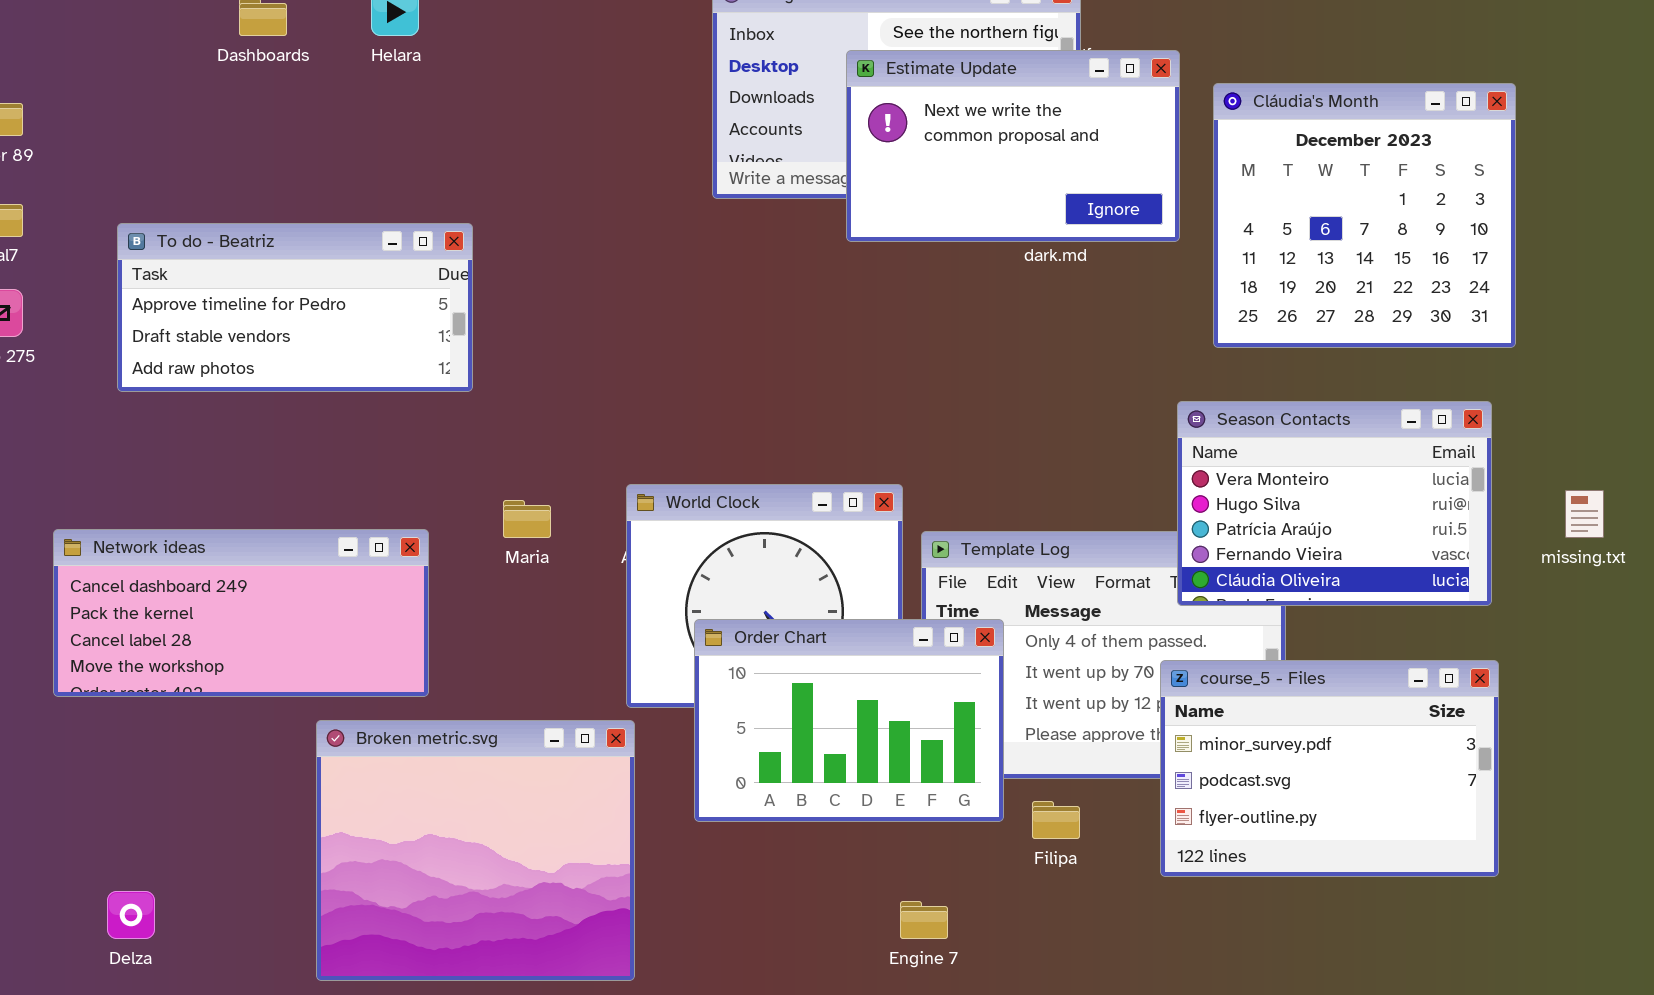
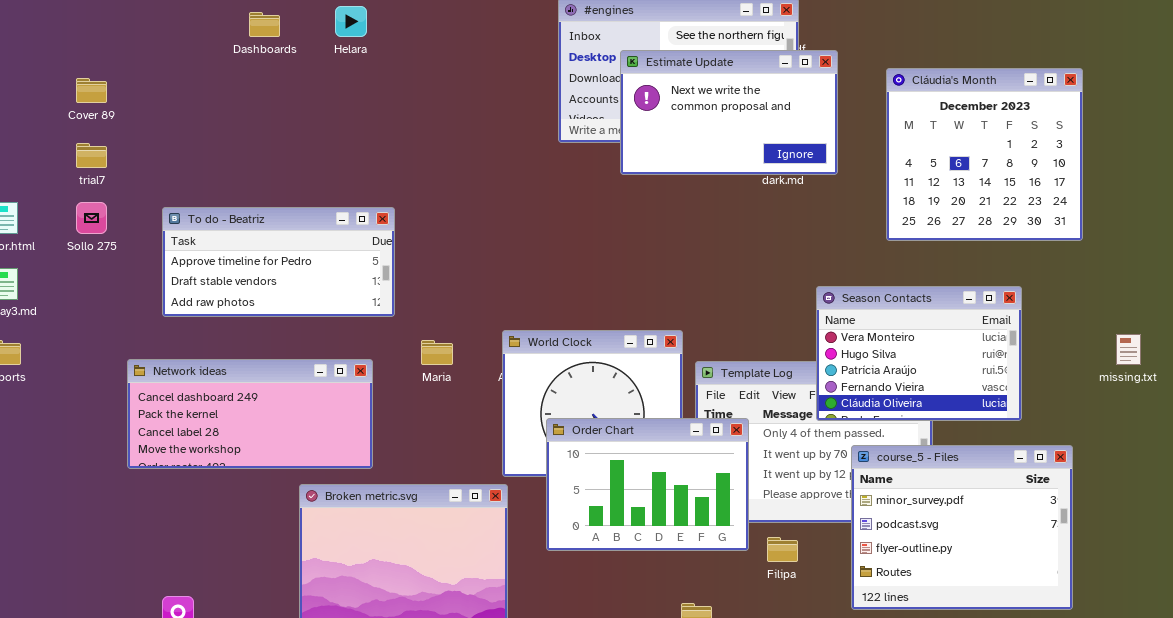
Estimate Update: [846,50,1180,242] -> [620,50,838,175], moved
To do - Beatriz: [117,223,473,392] -> [162,207,395,317], moved
Season Contacts: [1177,401,1492,606] -> [816,286,1022,421], moved
course_5 - Files: [1160,660,1499,877] -> [851,445,1073,610], resized

